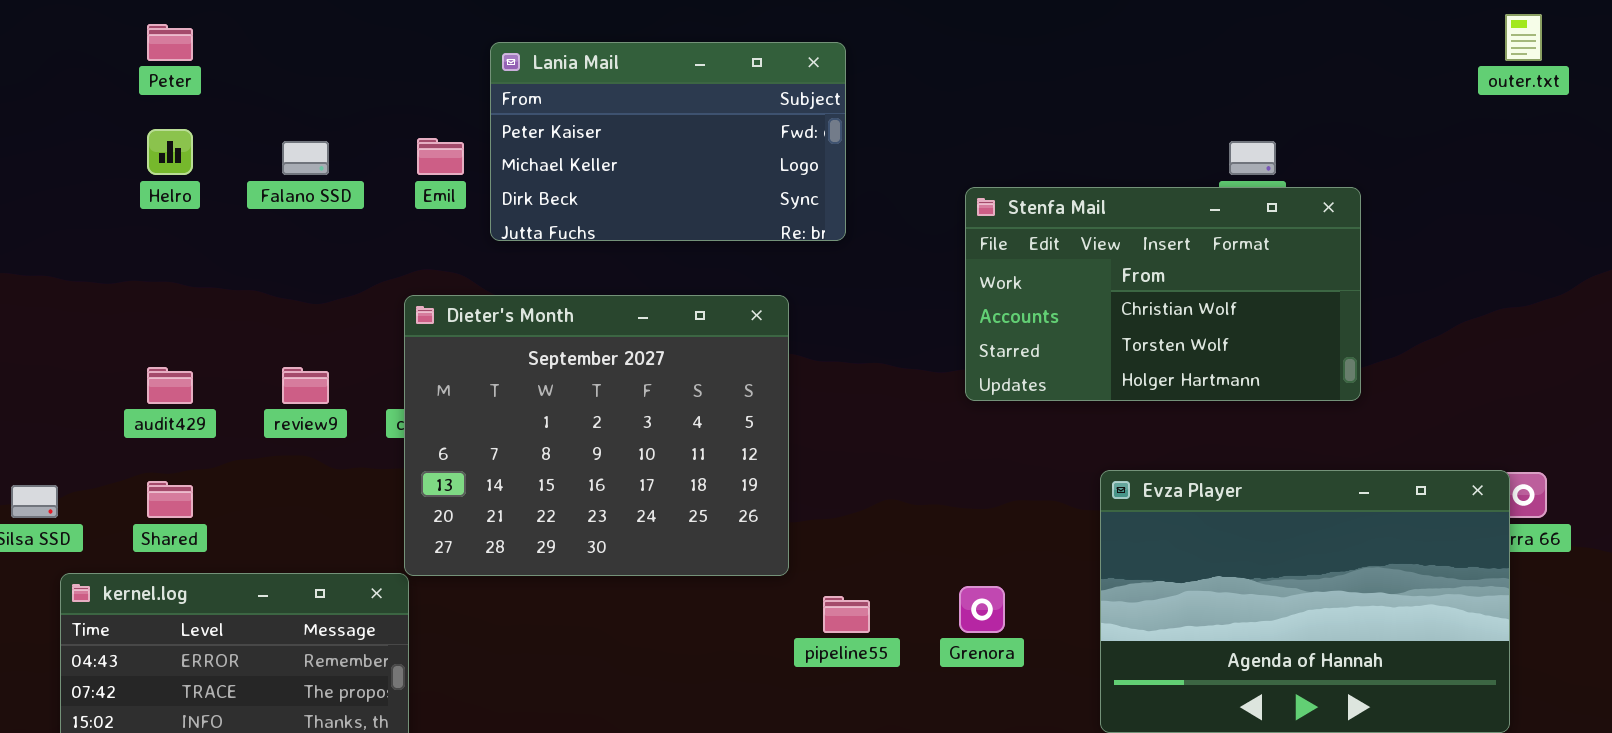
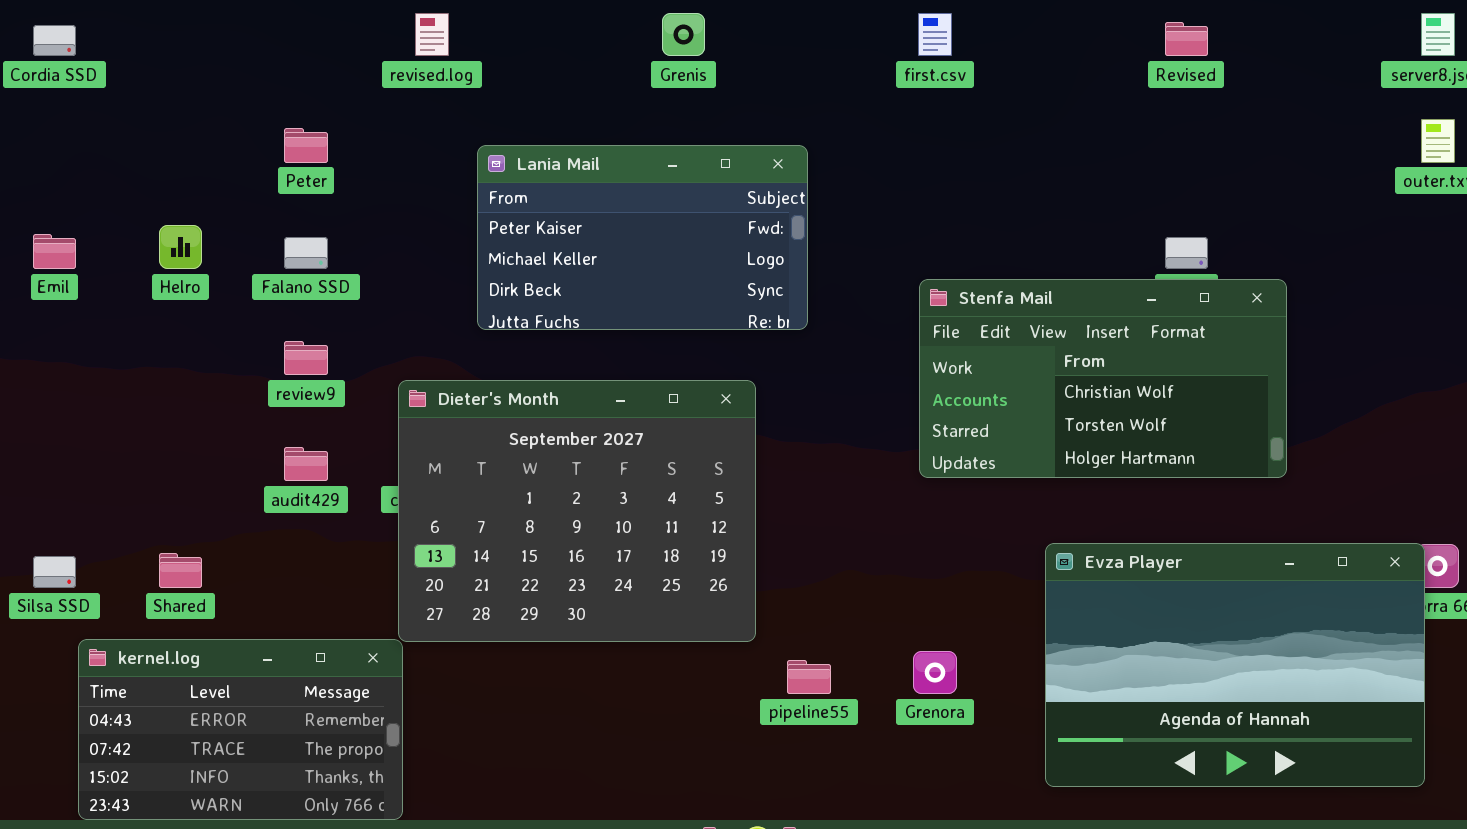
Peter: [147,24,193,61] -> [284,128,328,163], moved
Emil: [417,138,464,175] -> [33,234,76,269], moved
audit429: [147,367,193,404] -> [284,447,328,481], moved
review9: [282,367,329,404] -> [284,341,328,375], moved

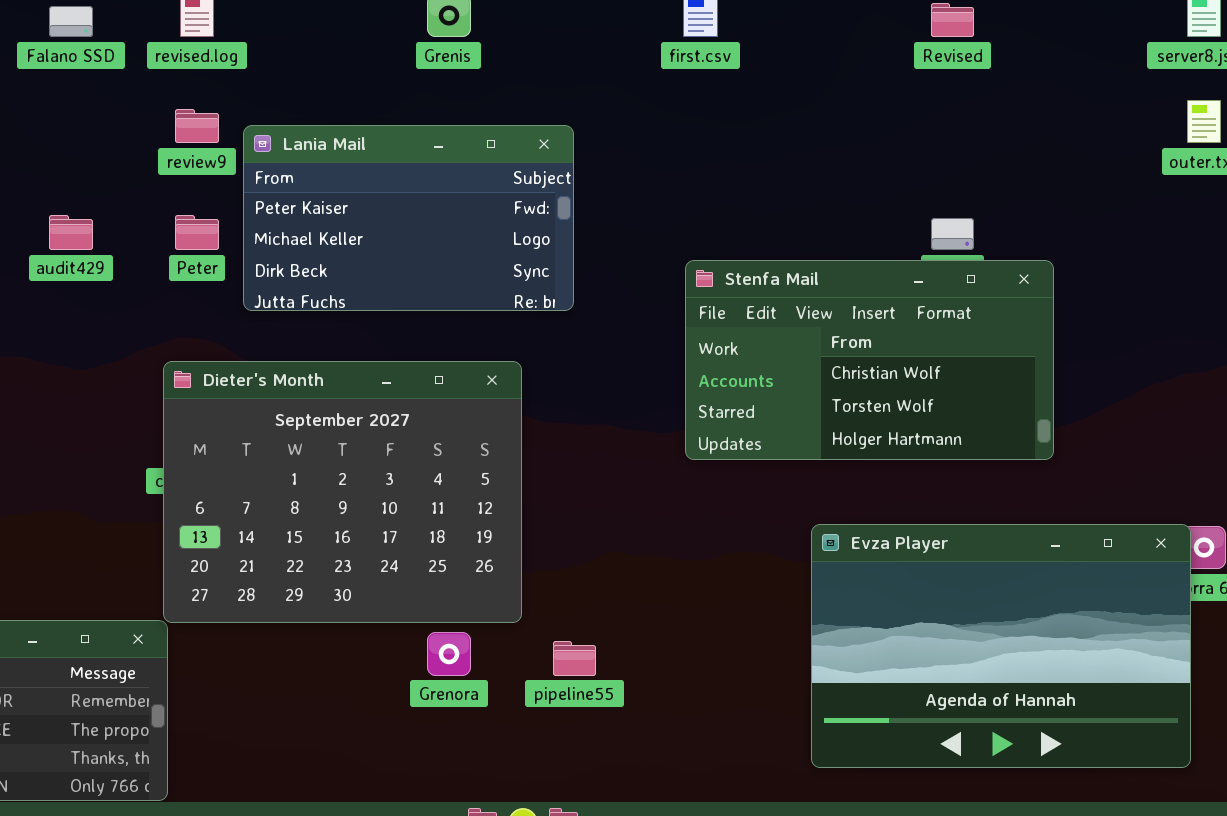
Peter: [284,128,328,163] -> [175,215,219,250], moved
Falano SSD: [284,237,328,269] -> [49,6,93,37], moved
review9: [284,341,328,375] -> [175,109,219,143], moved
audit429: [284,447,328,481] -> [49,215,93,250], moved
Grenora: [913,651,957,694] -> [427,632,471,676], moved

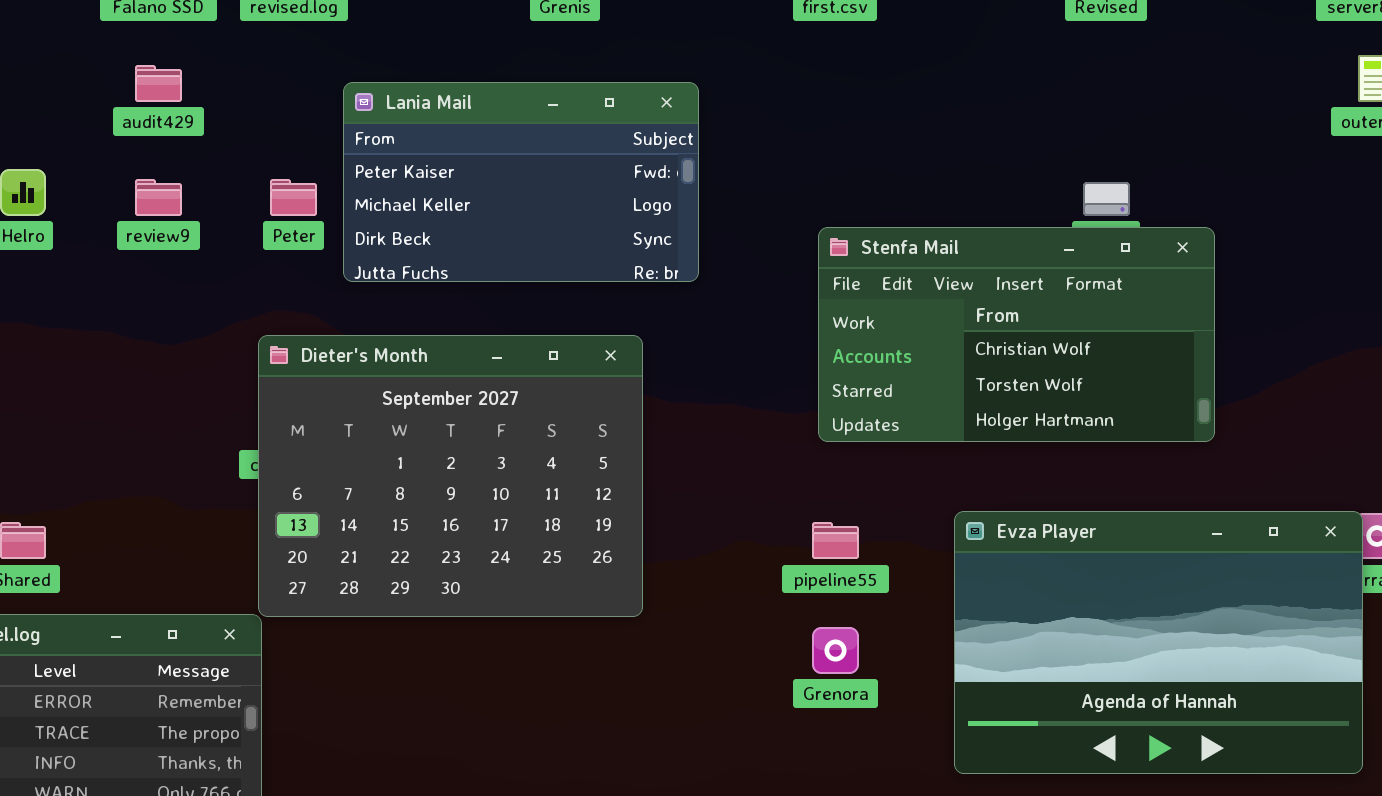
review9: [175,109,219,143] -> [135,179,182,216], moved
audit429: [49,215,93,250] -> [135,65,182,102], moved
Grenora: [427,632,471,676] -> [812,627,859,674], moved
pipeline55: [553,641,596,676] -> [812,522,859,559], moved

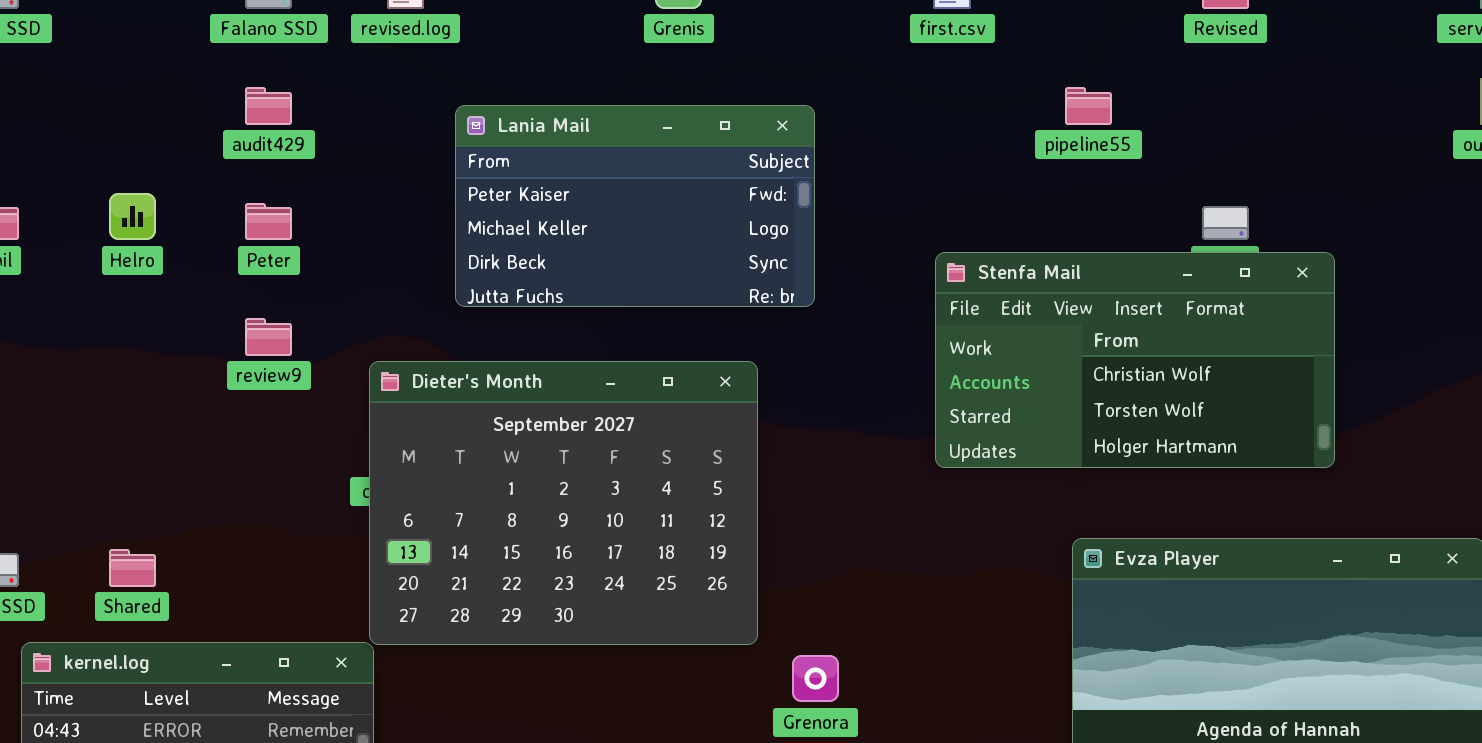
review9: [135,179,182,216] -> [245,318,292,356], moved
Peter: [270,179,317,216] -> [245,203,292,240], moved
pipeline55: [812,522,859,559] -> [1065,87,1112,125], moved
Grenora: [812,627,859,674] -> [792,655,839,702], moved

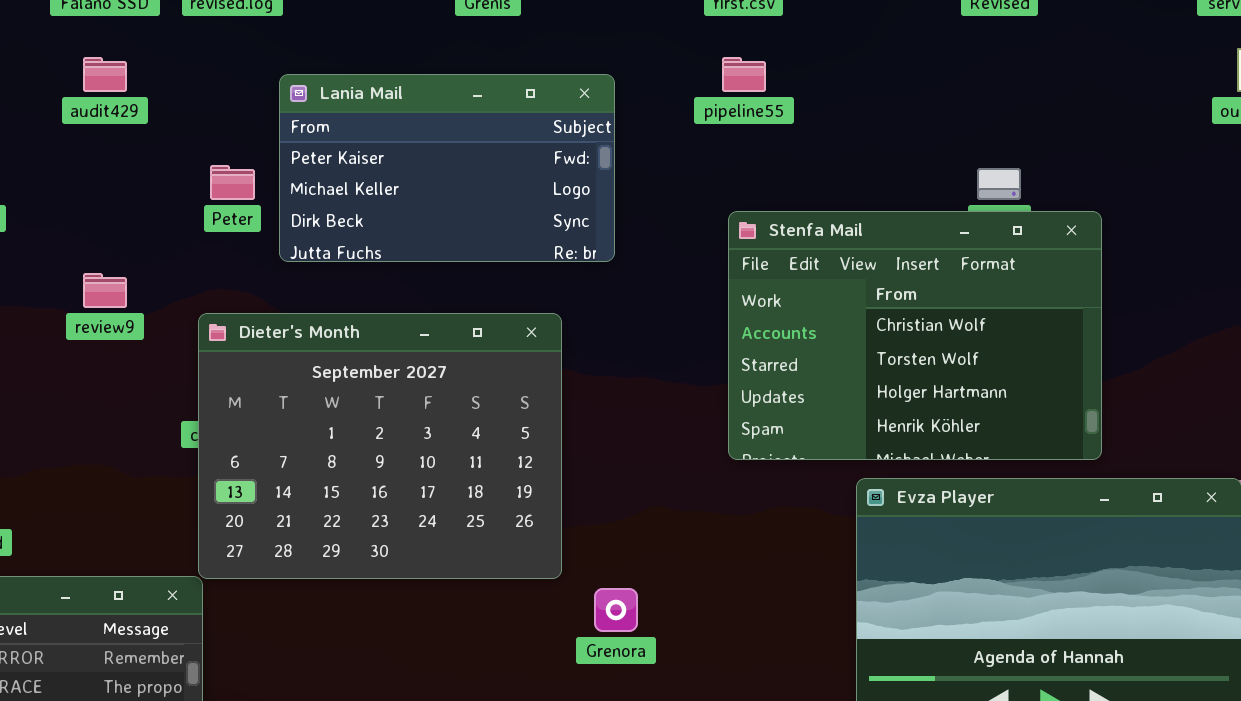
pipeline55: [1065,87,1112,125] -> [722,57,766,92], moved
Peter: [245,203,292,240] -> [210,165,255,200], moved
Stenfa Mail: [935,252,1335,468] -> [728,211,1102,460], resized

